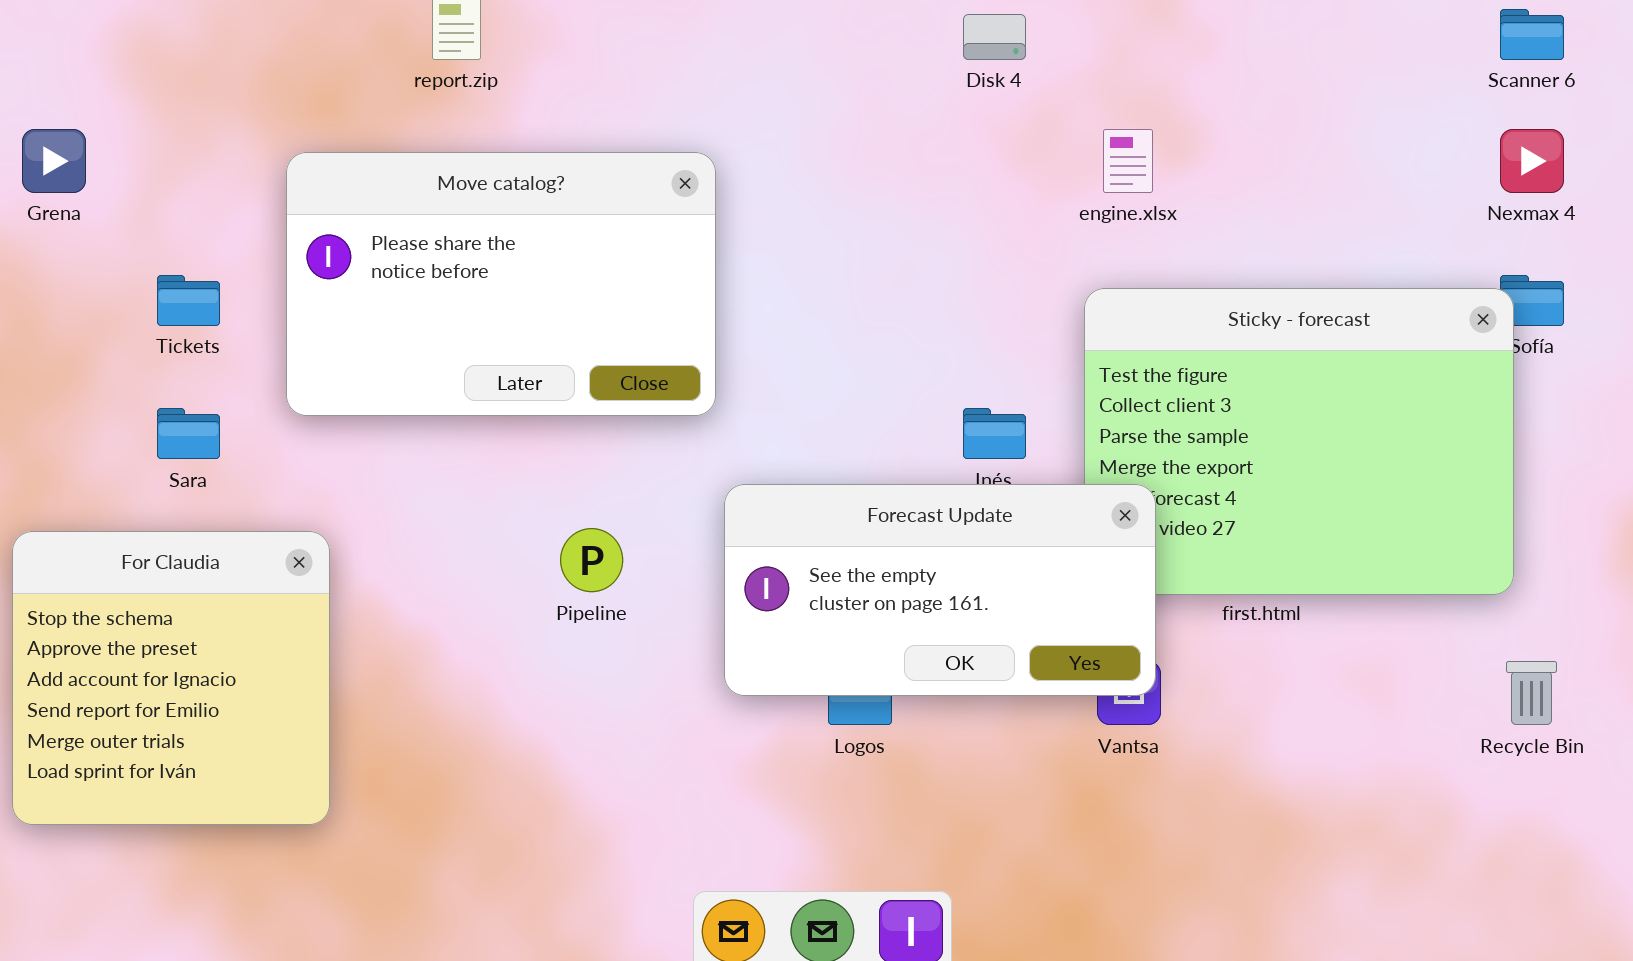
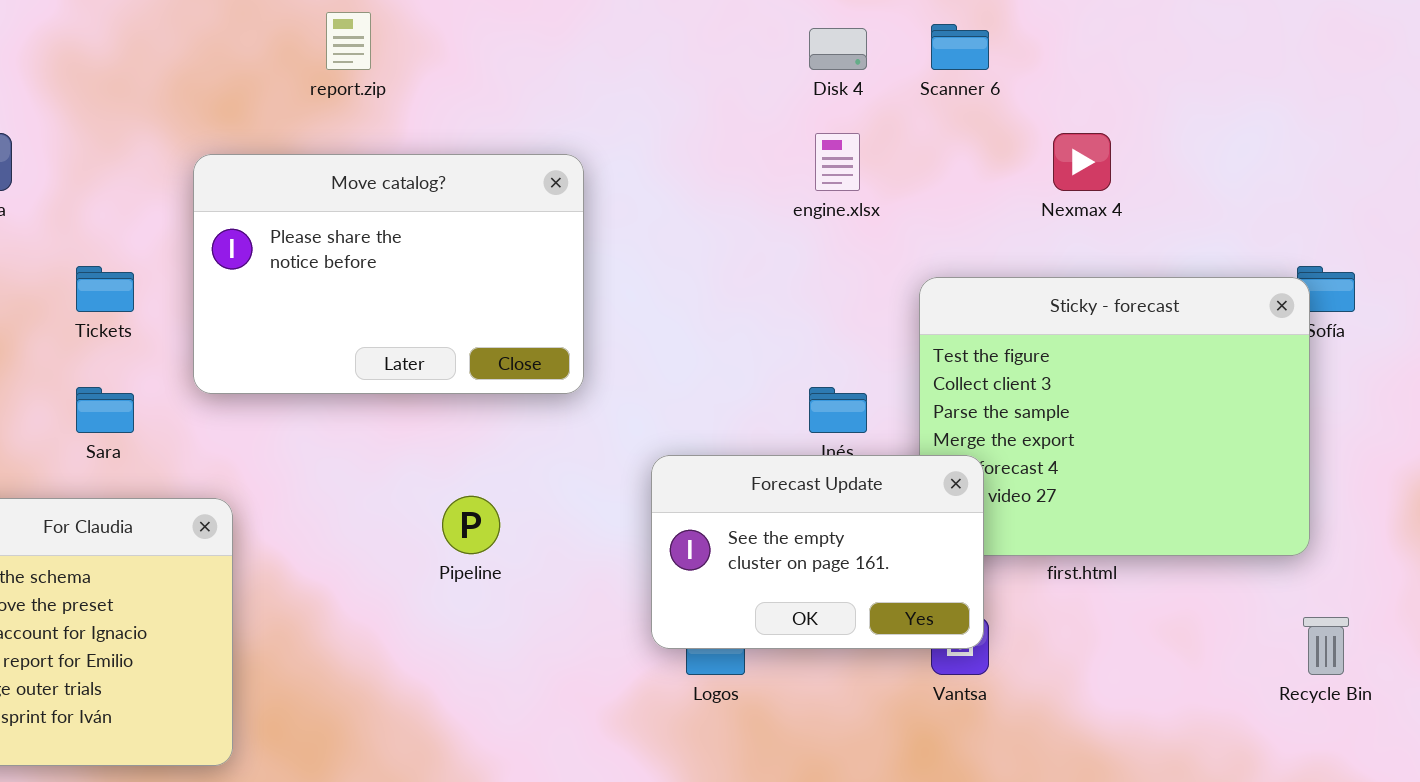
Scanner 6: [1500,9,1564,60] -> [931,24,989,70], moved
engine.xlsx: [1103,129,1153,193] -> [815,133,860,191], moved
Nexmax 4: [1500,129,1564,193] -> [1053,133,1111,191], moved
Forecast Update: [724,484,1156,696] -> [651,455,984,649], resized

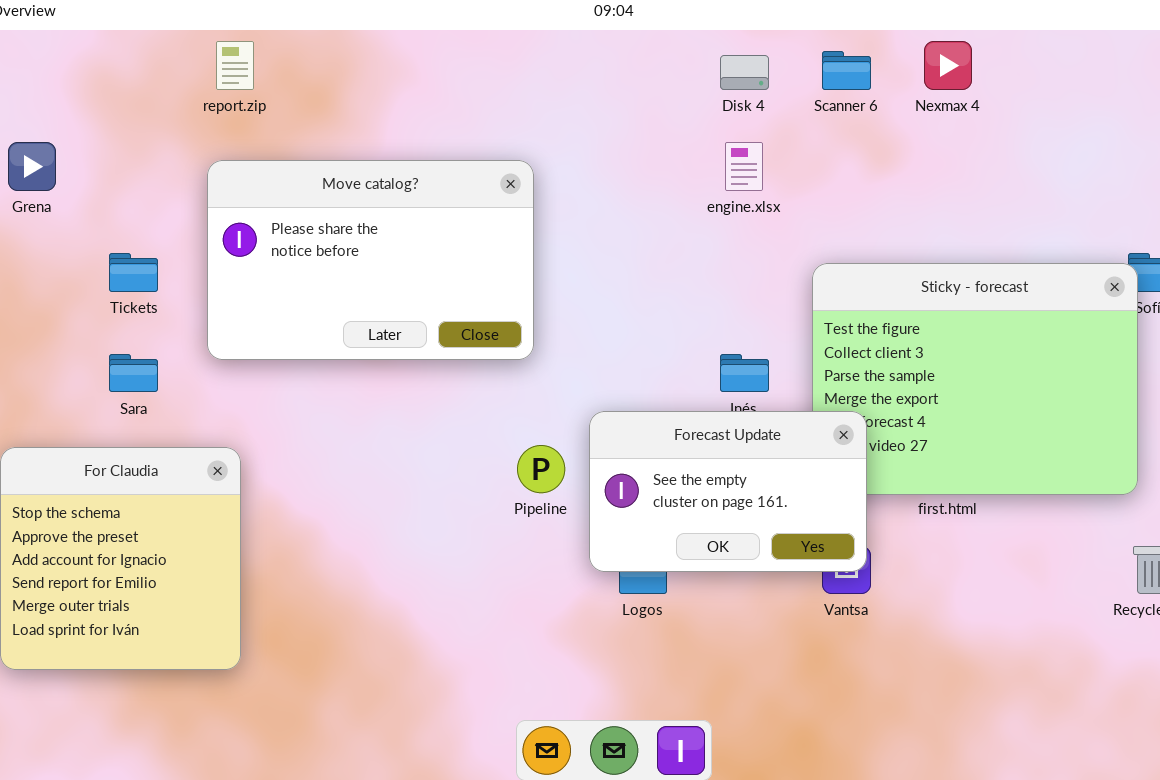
report.zip: [326,12,371,70] -> [216,41,254,90], moved
Nexmax 4: [1053,133,1111,191] -> [924,41,972,90], moved
Pipeline: [442,496,500,554] -> [517,445,565,493], moved

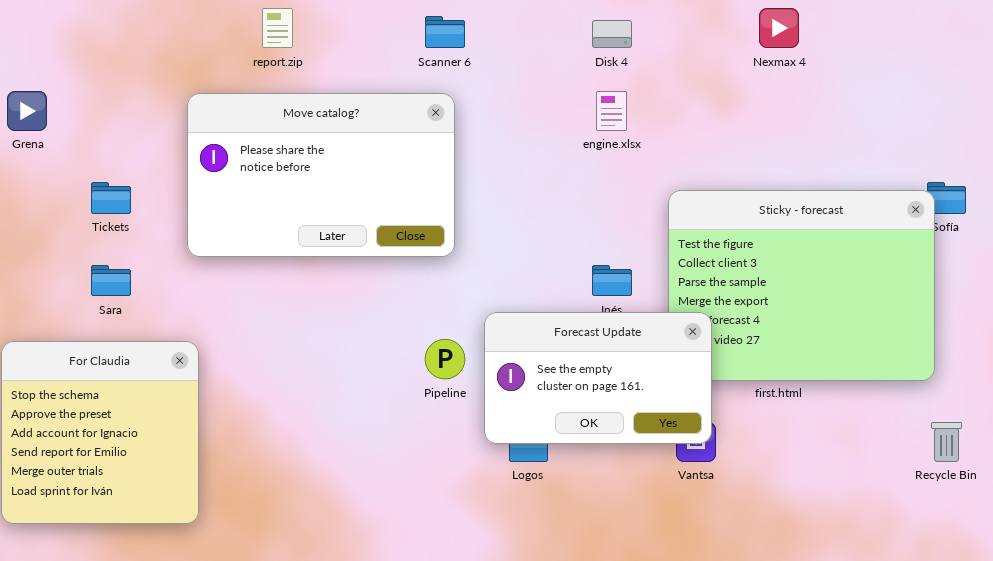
report.zip: [216,41,254,90] -> [262,8,293,48], moved
Scanner 6: [822,51,871,90] -> [425,16,465,48], moved
Move catalog?: [207,160,534,360] -> [187,93,455,257], moved

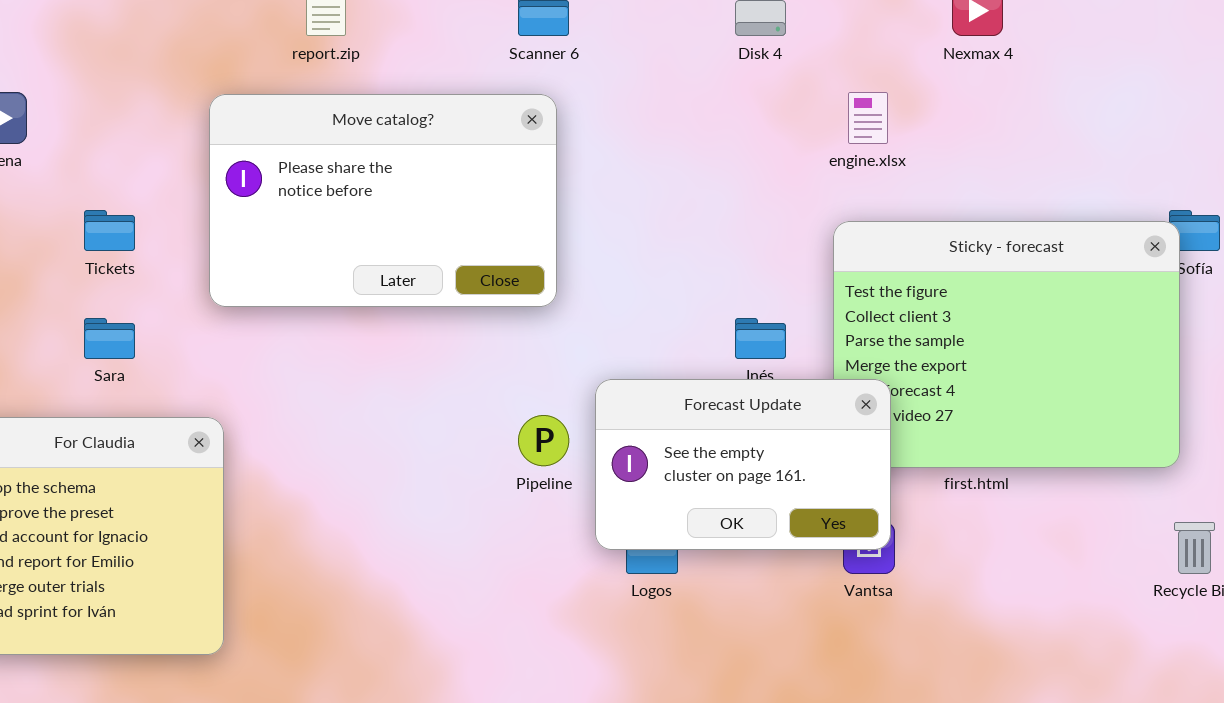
engine.xlsx: [596,91,627,131] -> [848,92,888,144], moved

